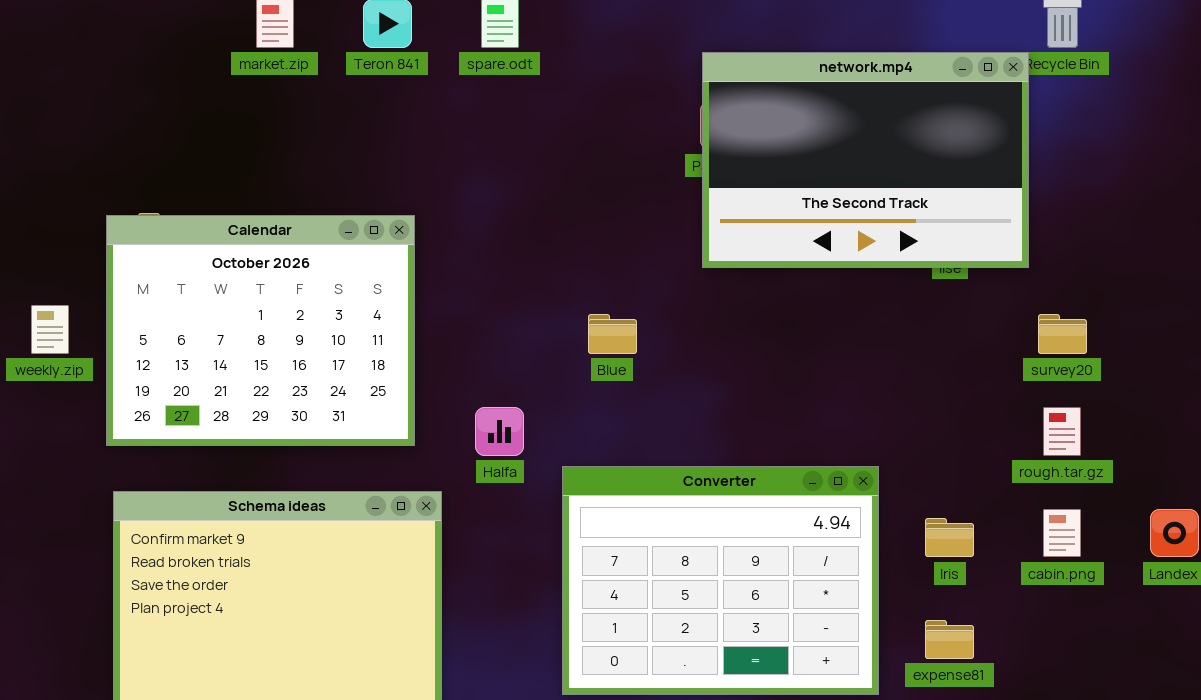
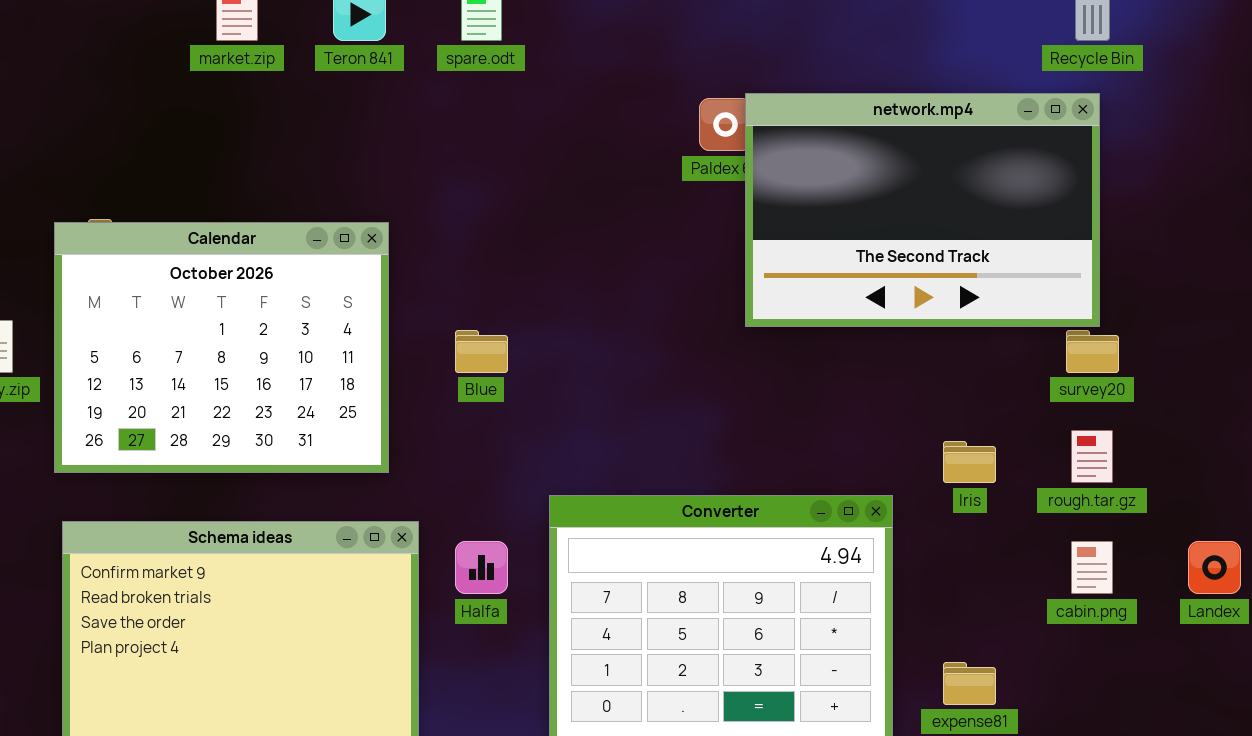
network.mp4: [702,52,1029,268] -> [745,93,1100,327], moved
Blue: [588,314,637,354] -> [455,330,508,373], moved
Halfa: [475,407,524,456] -> [455,541,508,594], moved
Iris: [925,518,974,557] -> [943,441,996,483], moved

